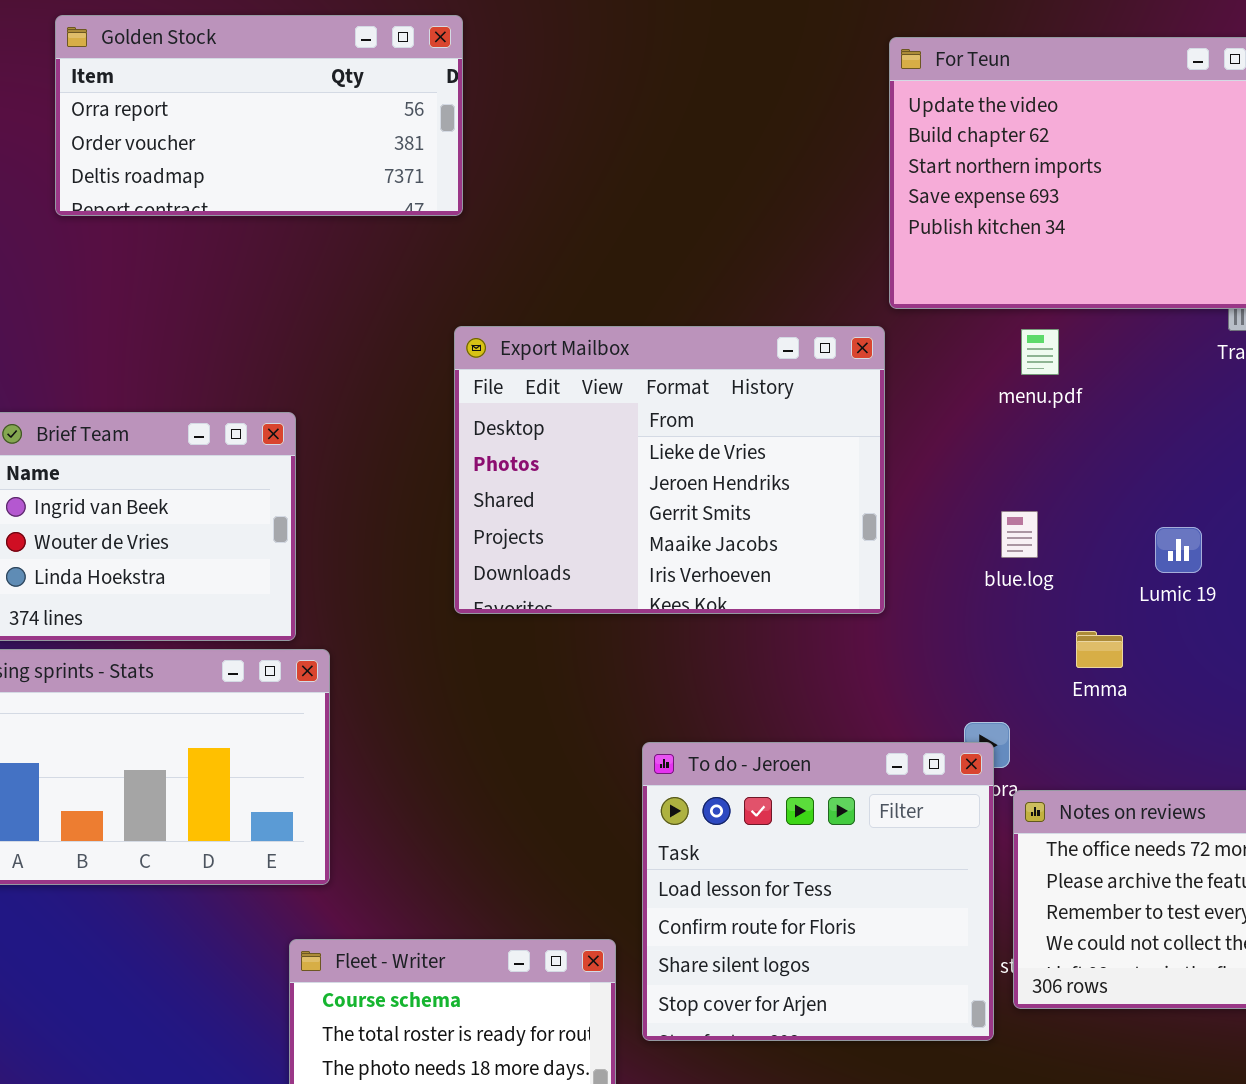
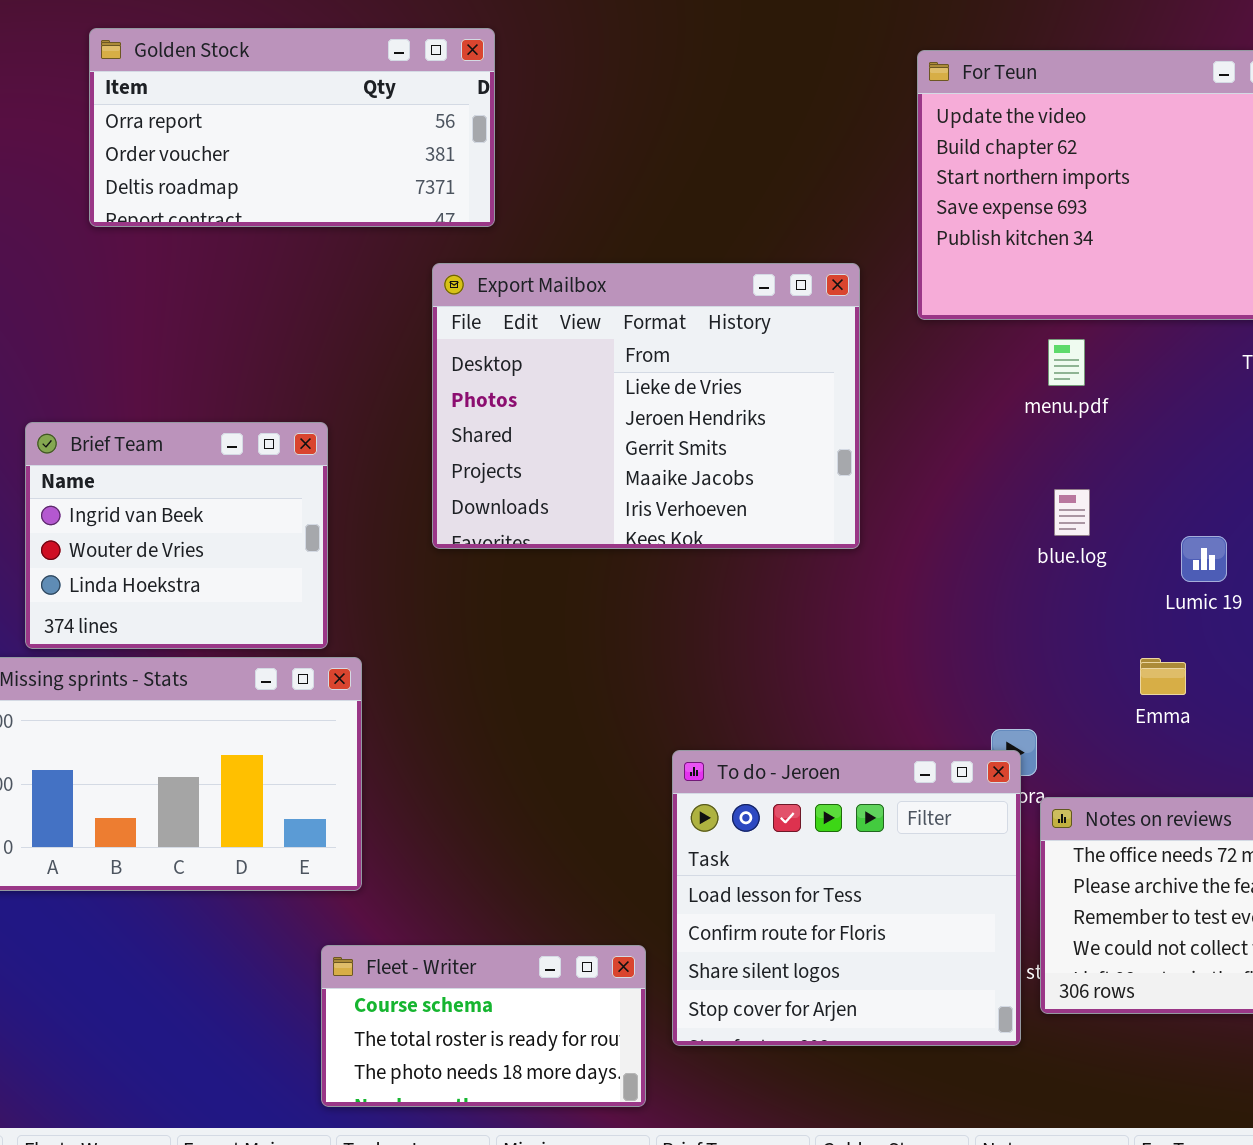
Export Mailbox: [454,326,885,614] -> [432,263,860,549], moved
blue.log: [1001,511,1038,558] -> [1054,489,1090,536], moved
Emma: [1076,631,1123,668] -> [1140,658,1186,695], moved

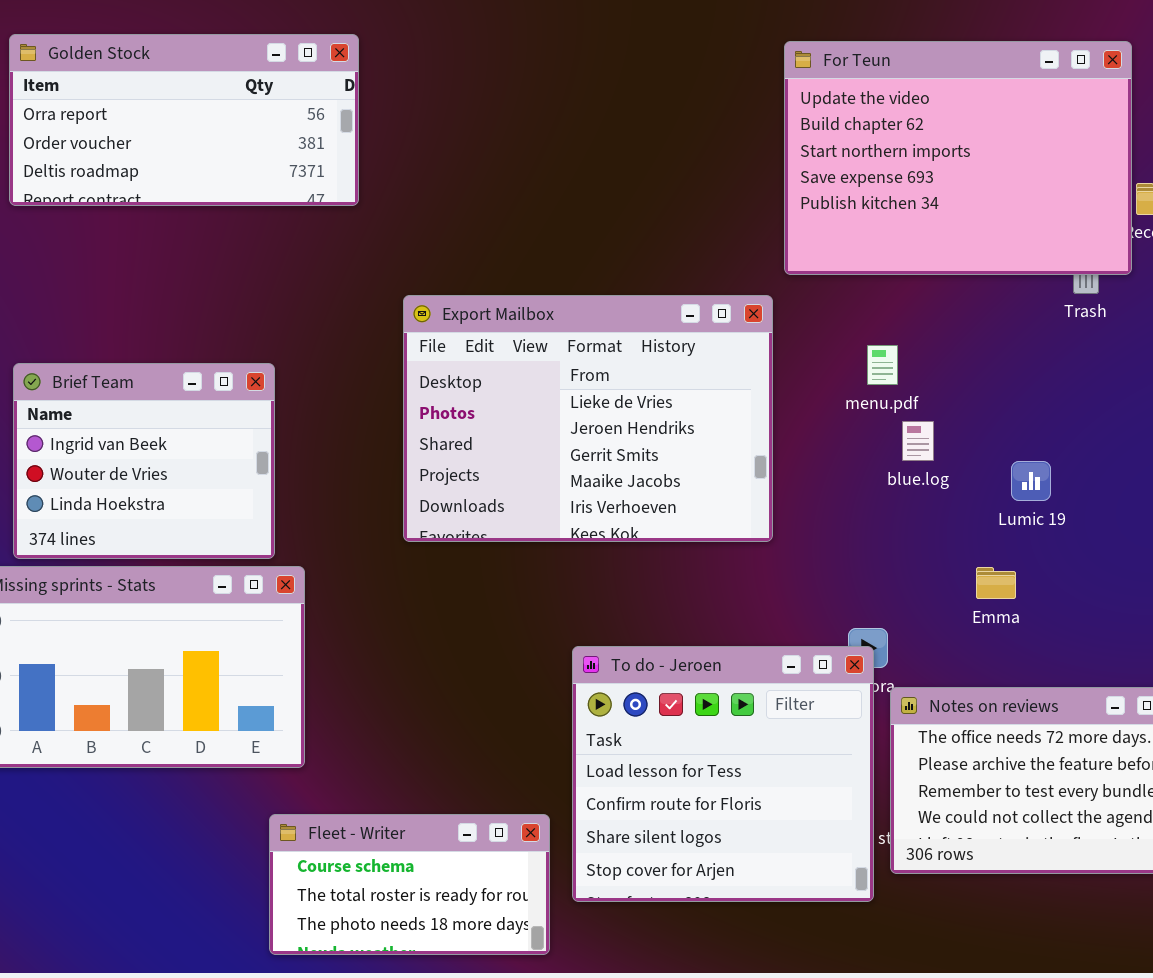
Golden Stock: [89,28,495,227] -> [9,34,359,206], moved
Export Mailbox: [432,263,860,549] -> [403,295,773,542], moved
menu.pdf: [1048,339,1085,386] -> [867,345,898,385], moved

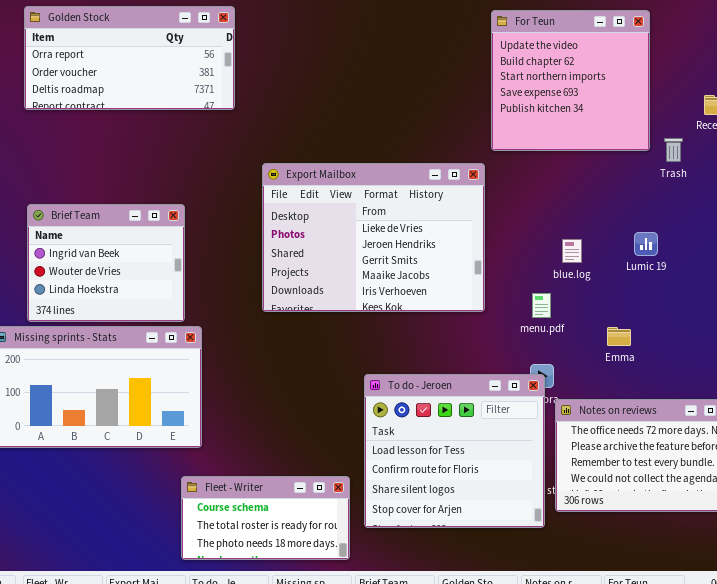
For Teun: [784,41,1132,275] -> [491,10,650,151], resized
menu.pdf: [867,345,898,385] -> [532,293,551,318], moved
Lumic 19: [1011,461,1051,501] -> [634,232,658,256], moved

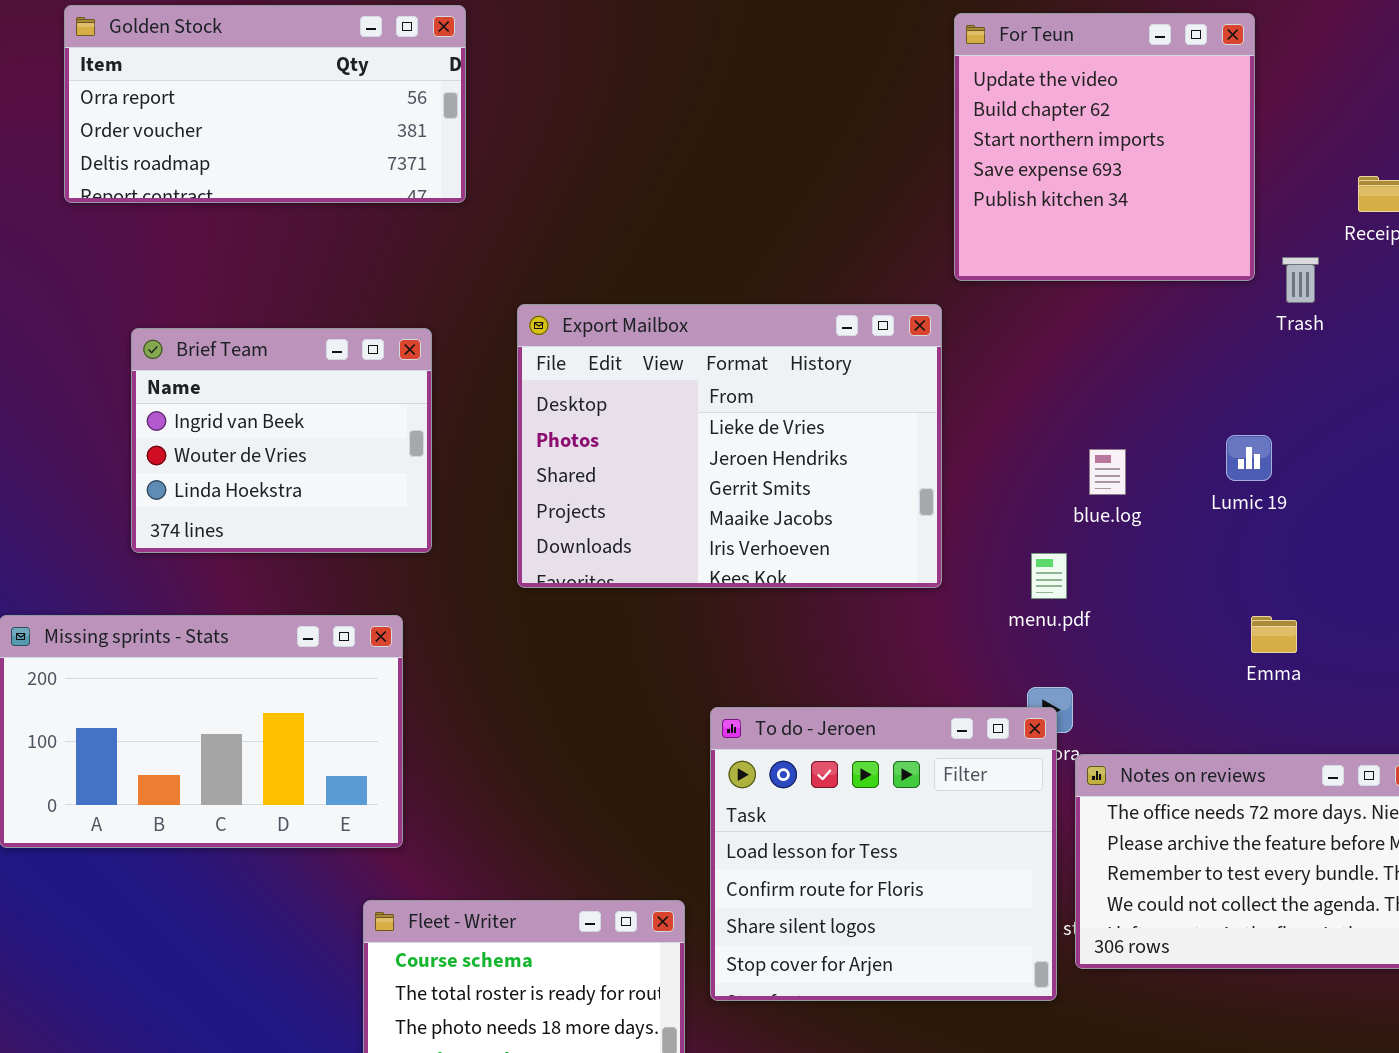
Brief Team: [27,204,185,322] -> [131,328,432,553], moved
Emma: [607,327,631,346] -> [1251,616,1297,653], moved

